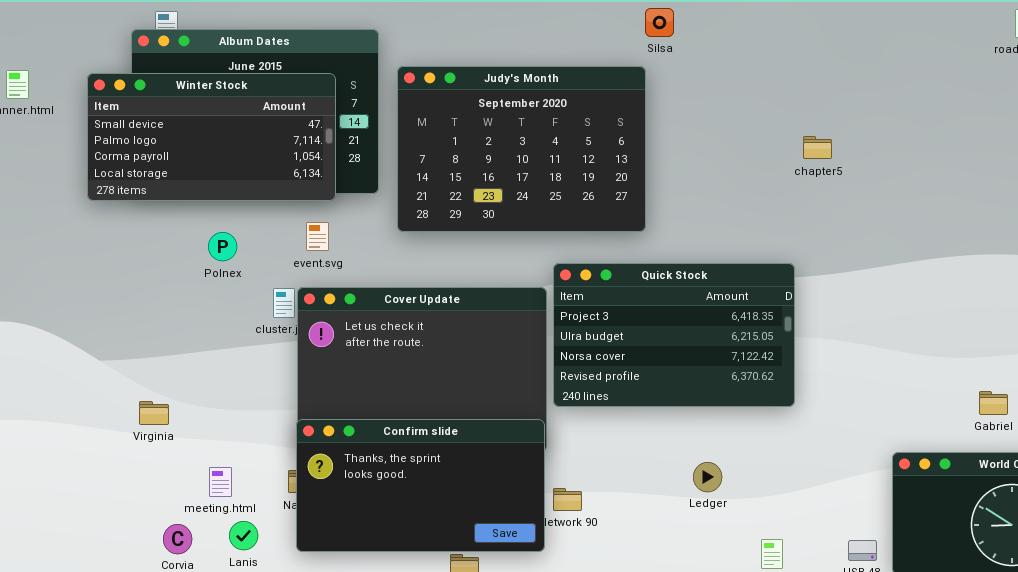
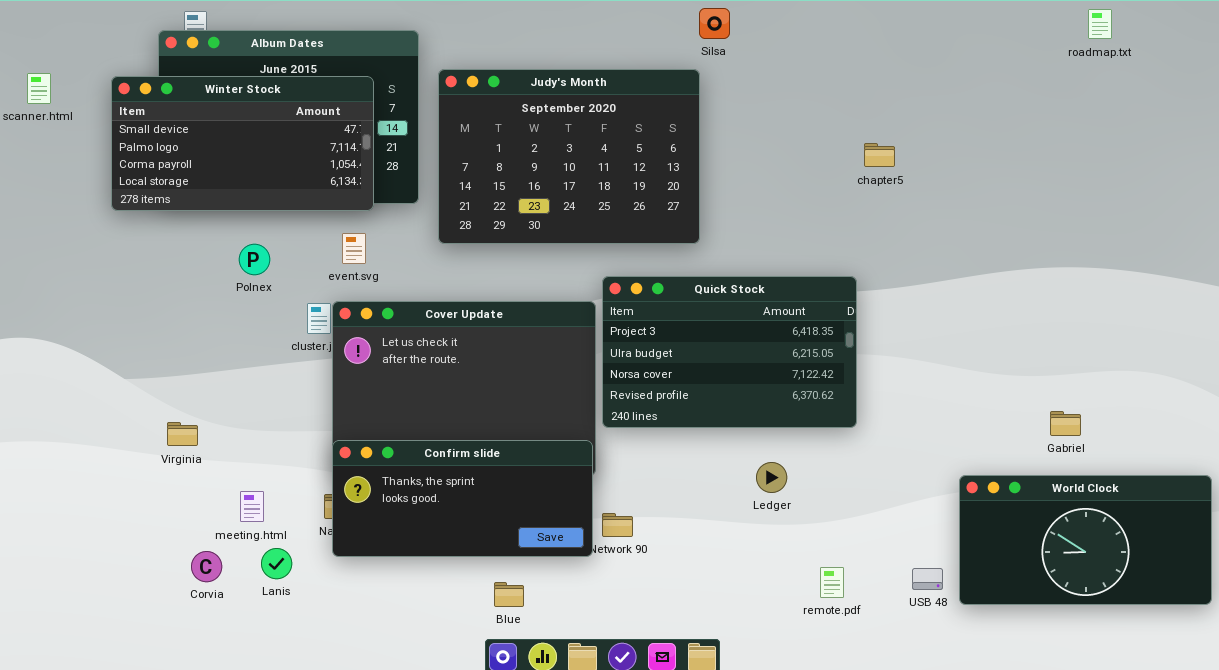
Confirm slide: [296,419,545,552] -> [332,440,593,557], resized
Ledger: [693,462,722,492] -> [756,462,787,493], moved

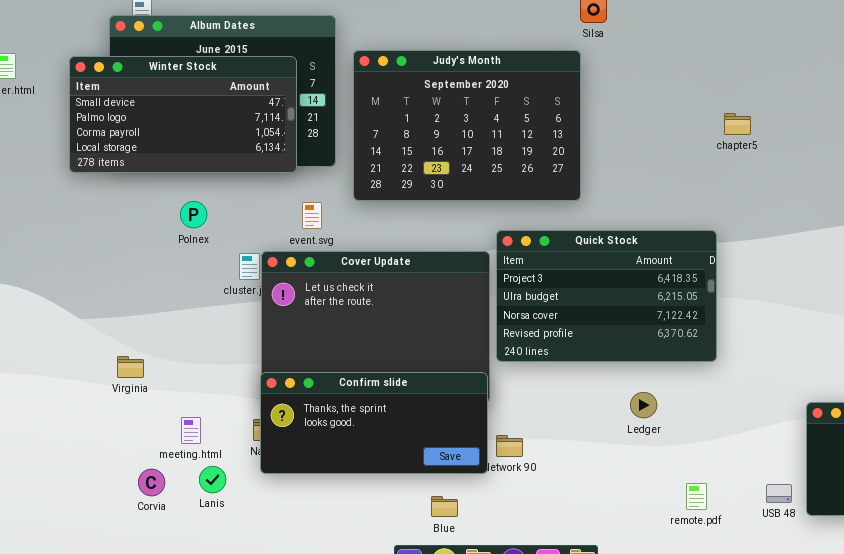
event.svg: [342,233,366,264] -> [302,202,322,229], moved
Blue: [494,582,524,607] -> [431,496,458,517], moved

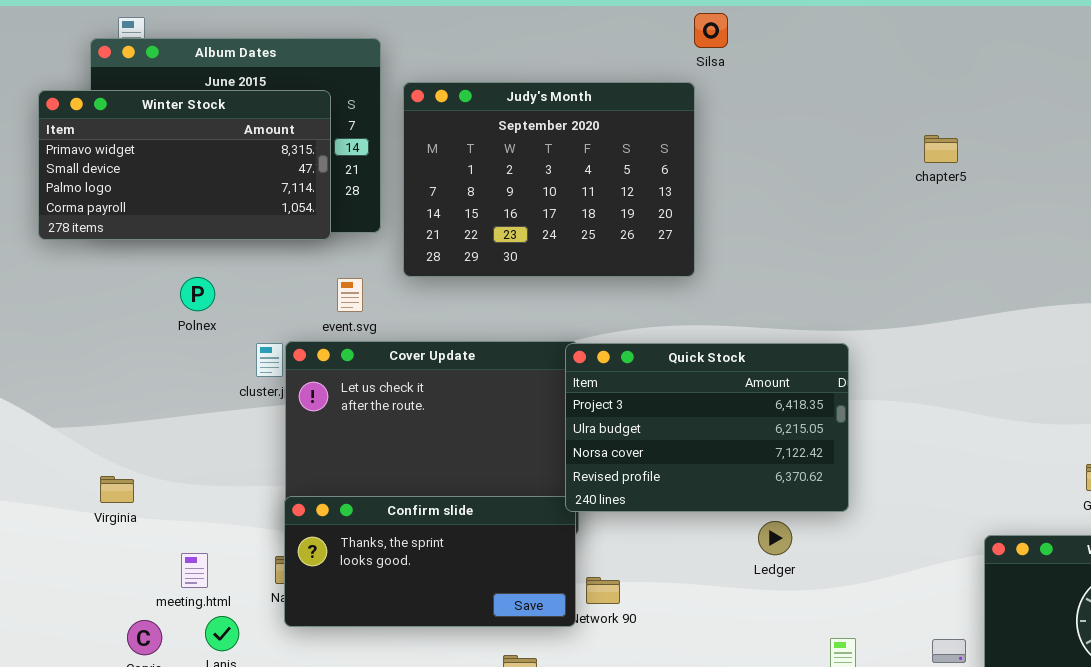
Winter Stock: [69,56,297,173] -> [38,90,331,240], scrolled up 1 row
chapter5: [724,113,751,135] -> [924,135,958,163], moved
Quick Stock: [496,230,717,362] -> [565,343,849,512], moved

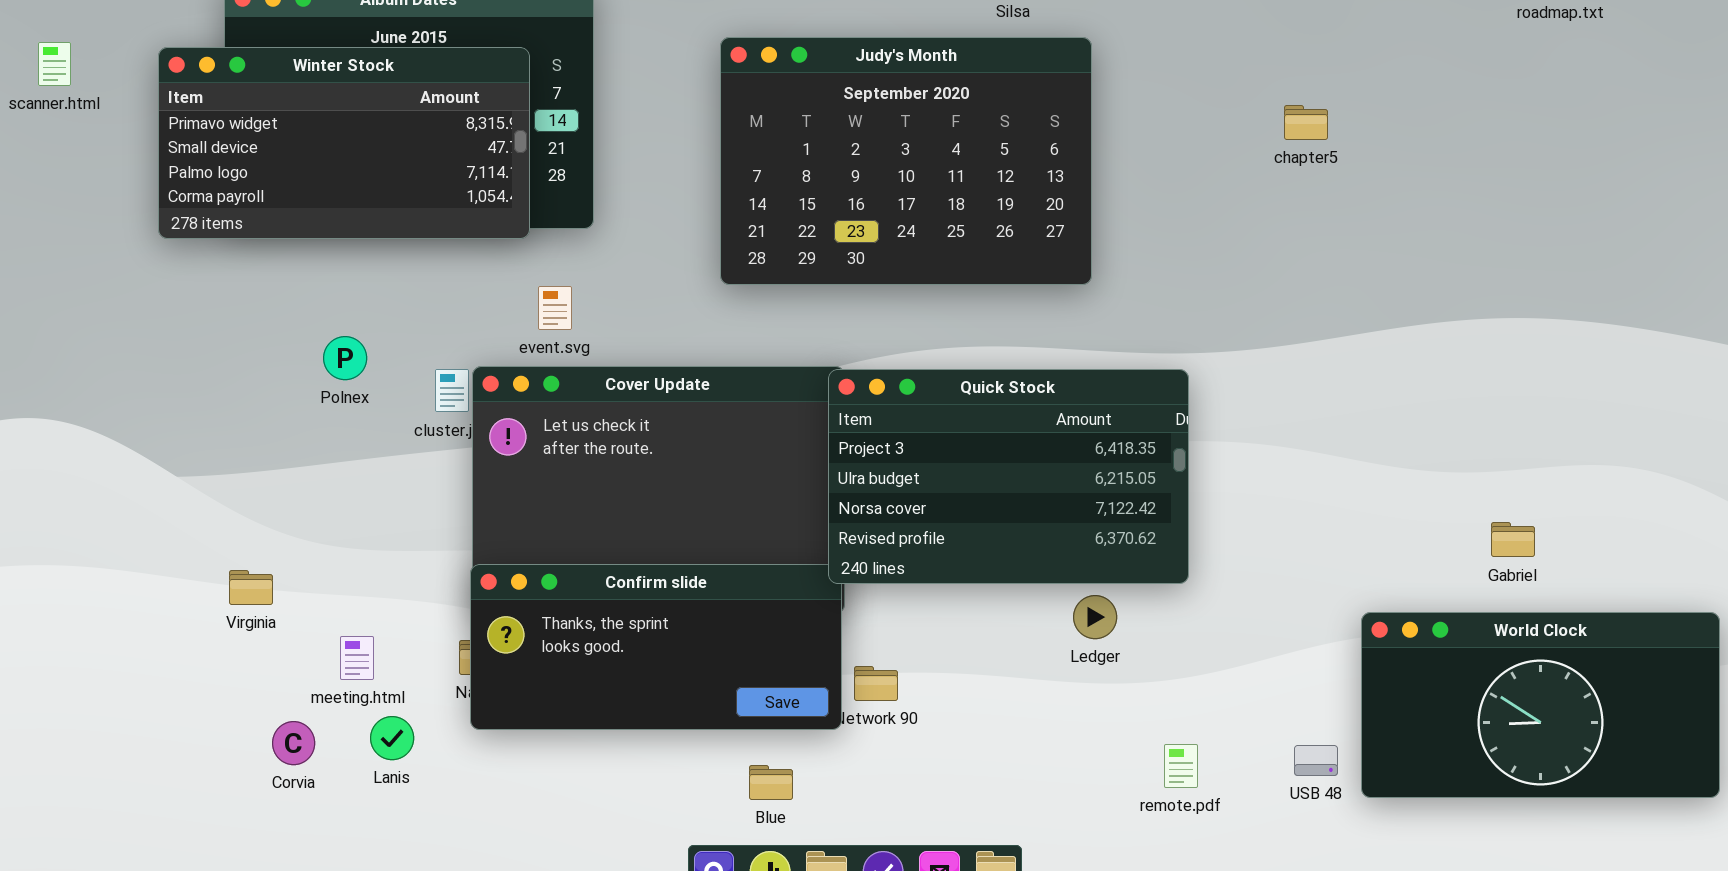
Judy's Month: [403,82,695,277] -> [720,37,1092,285], moved
Polnex: [180,277,215,311] -> [323,336,367,380], moved
Virginia: [100,476,134,503] -> [229,570,273,605], moved

